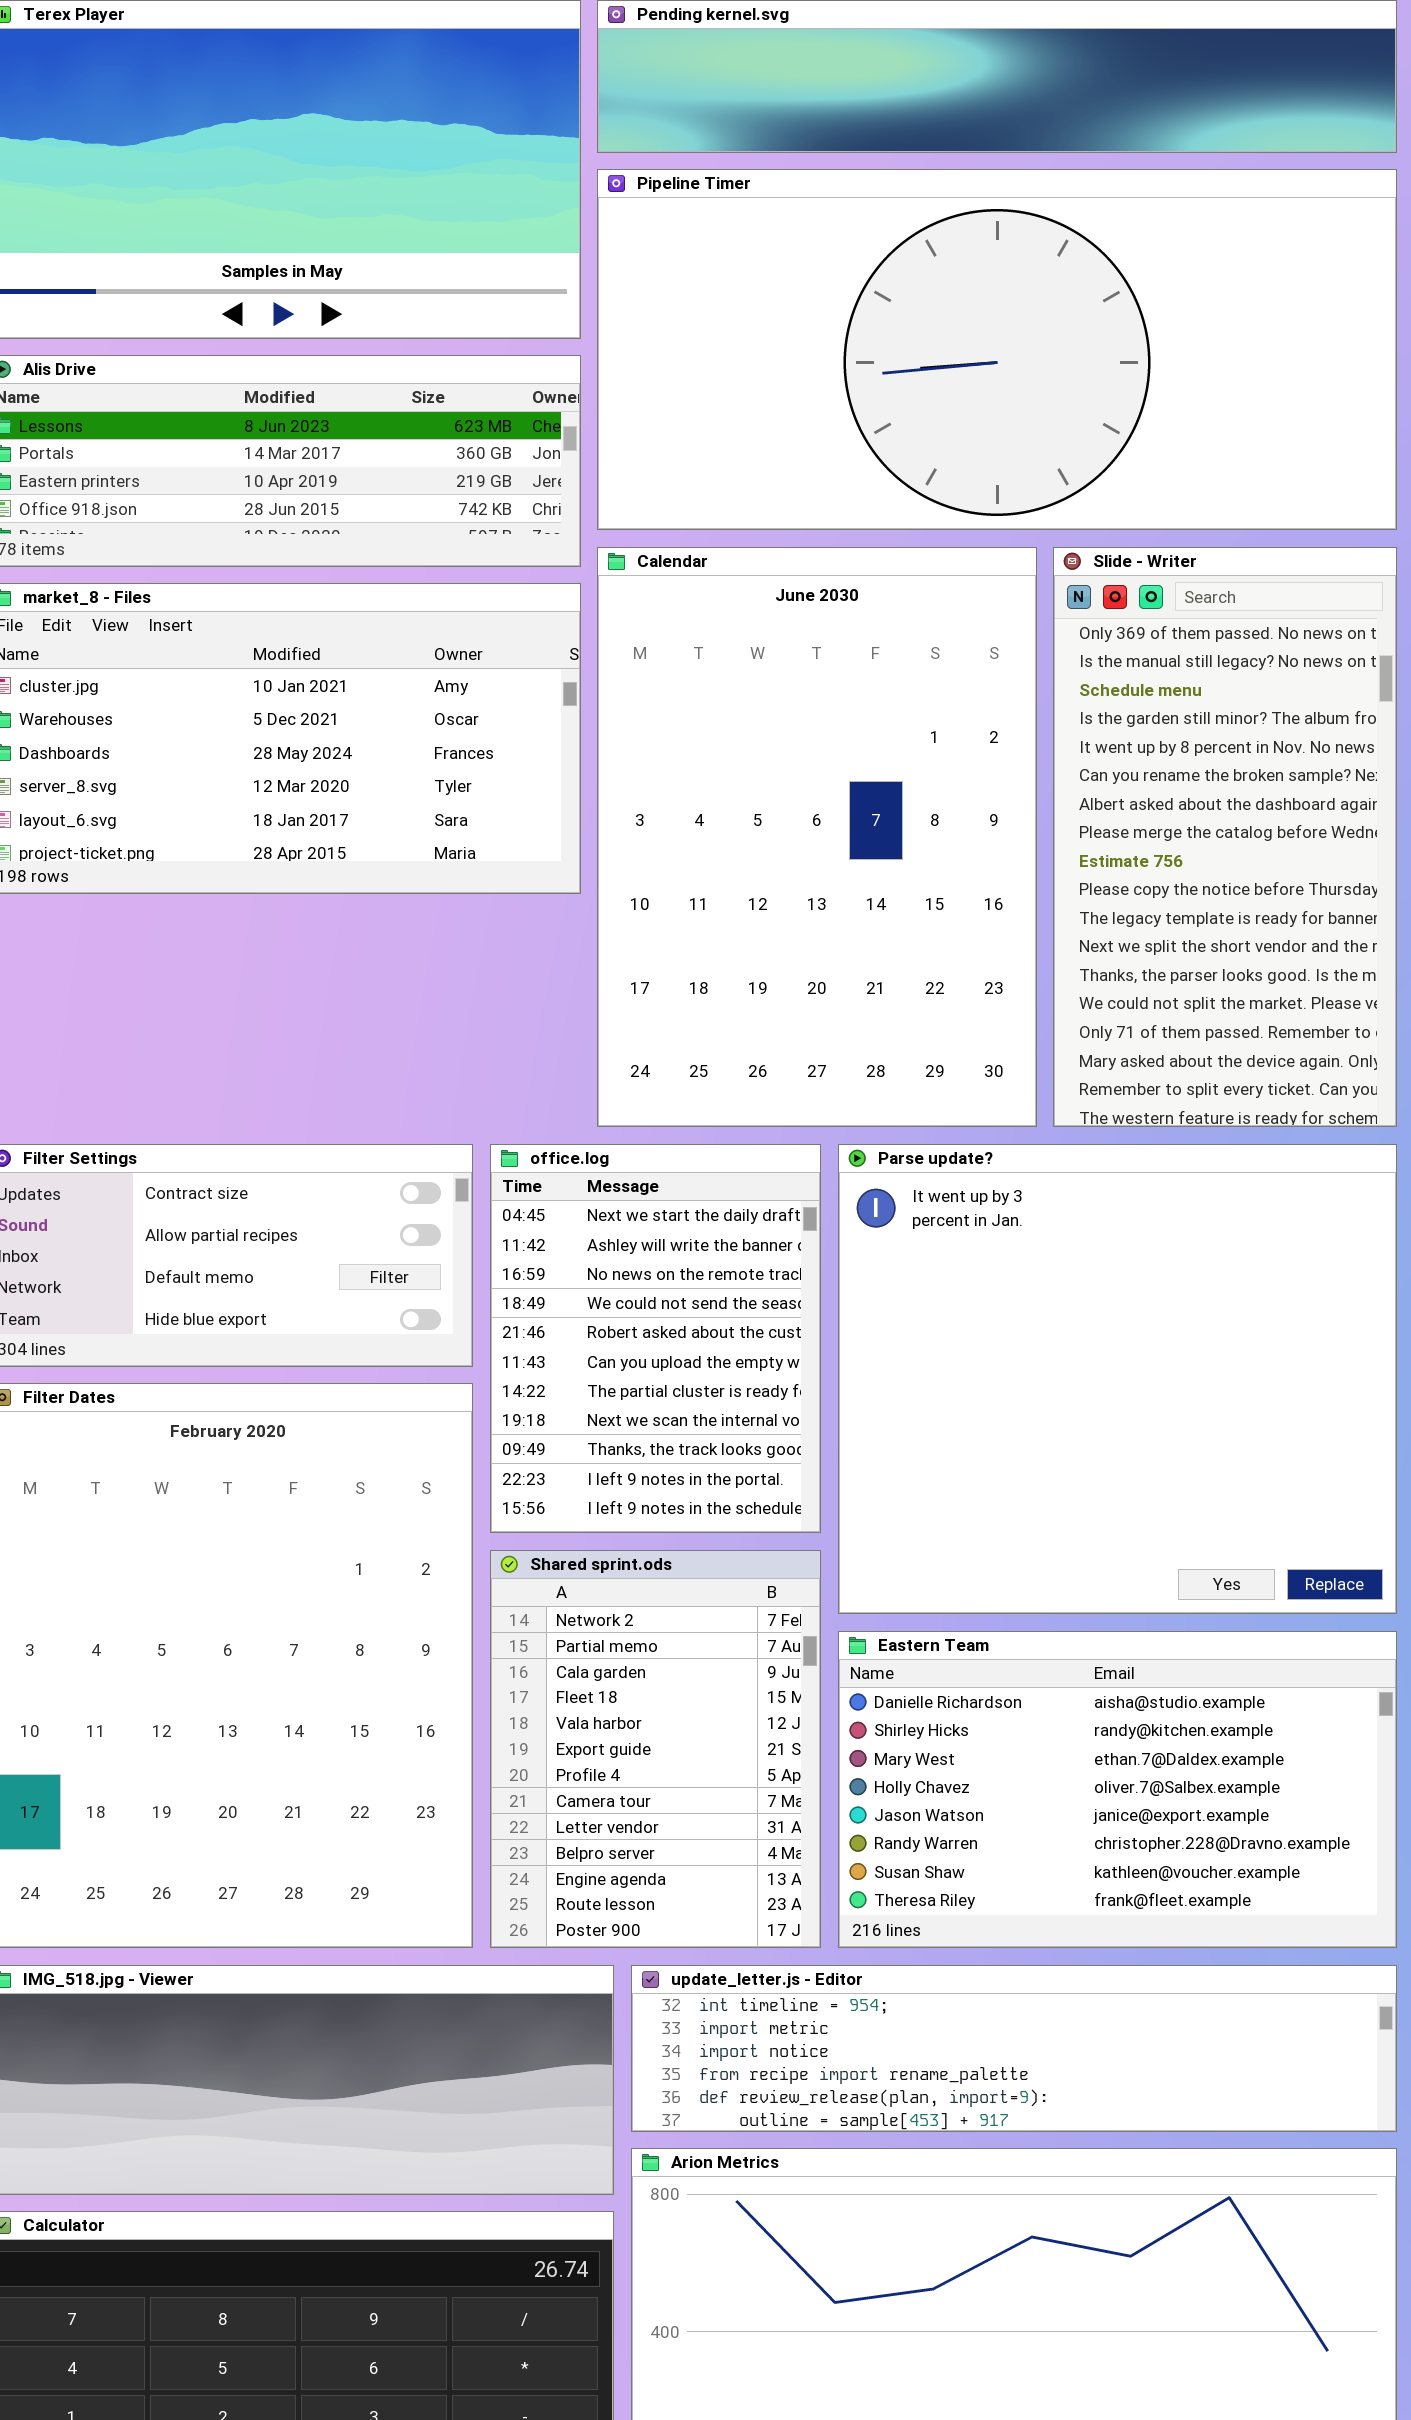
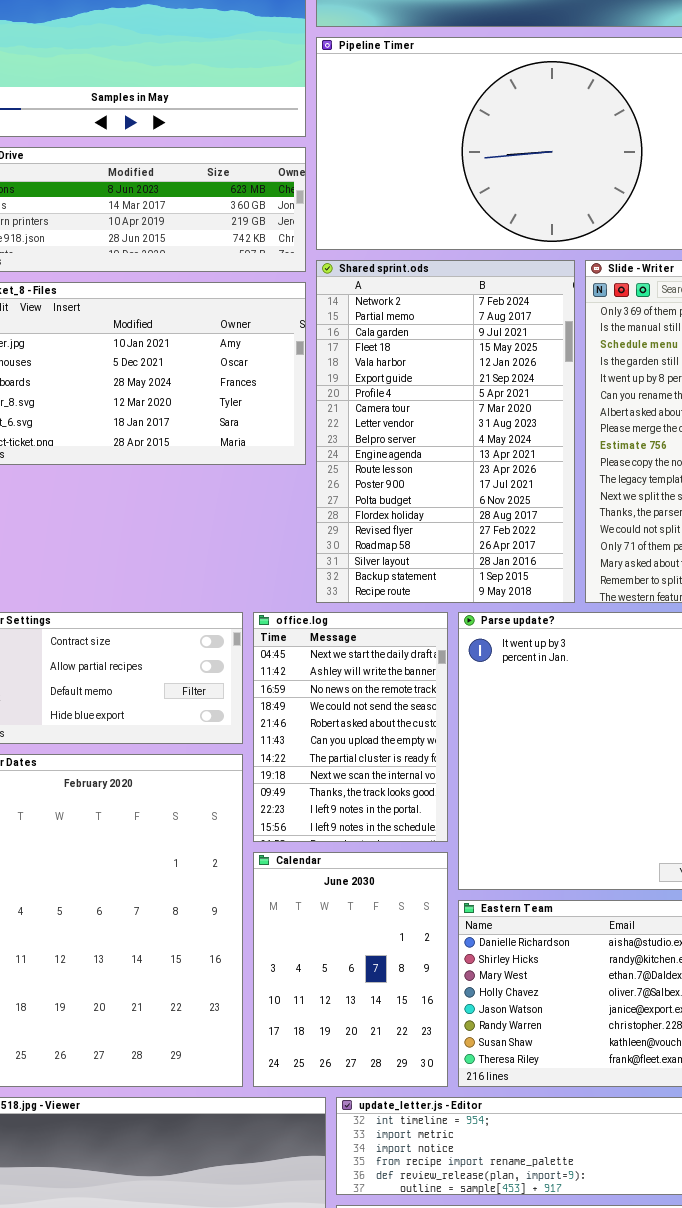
Calendar: [597,547,1037,1127] -> [253,852,448,1087], moved, resized
Shared sprint.ods: [490,1550,821,1948] -> [316,260,575,603], moved, resized

